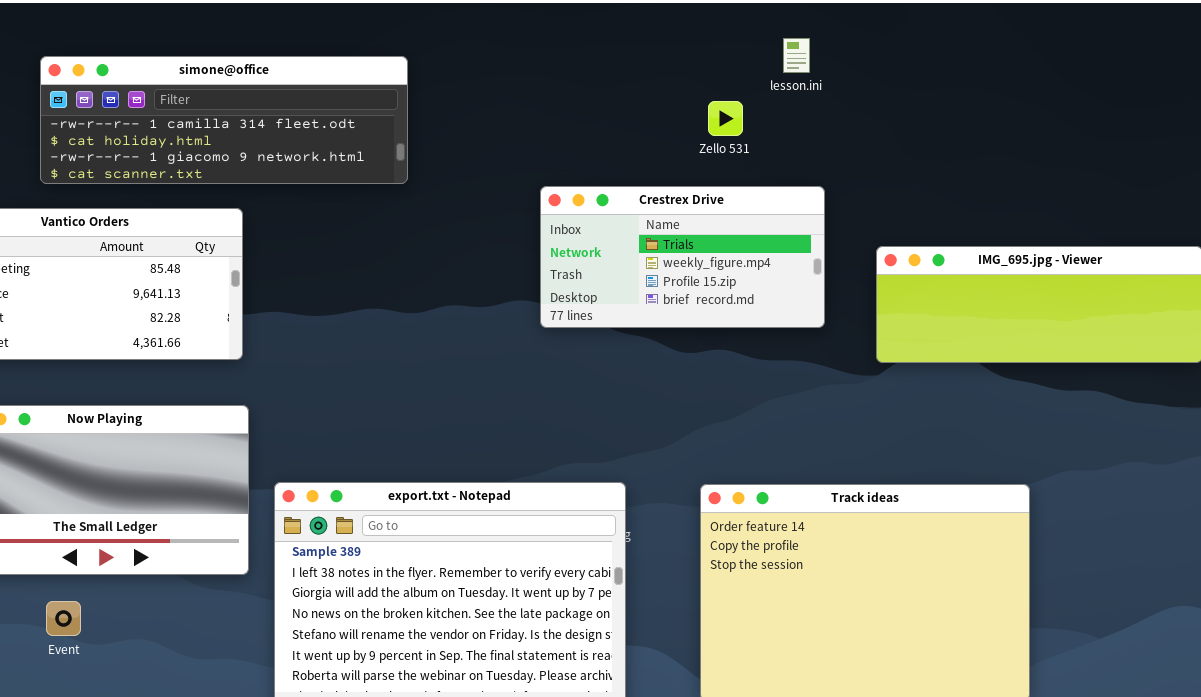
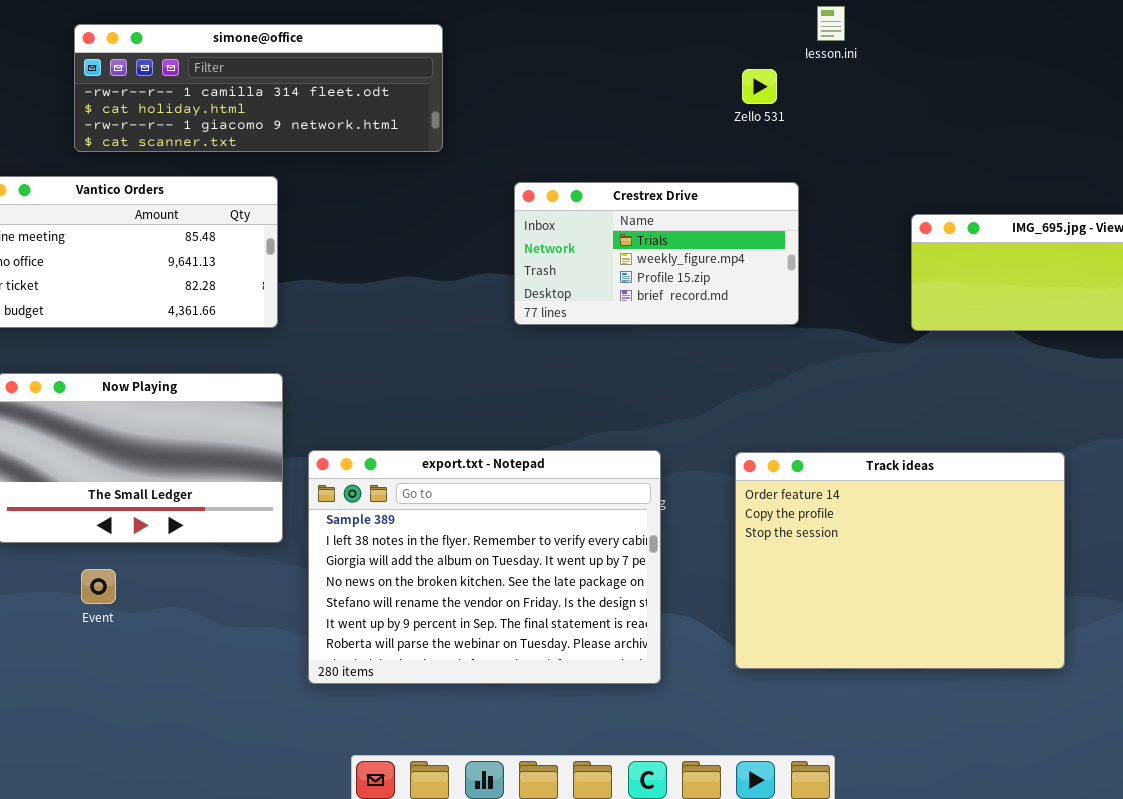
Crestrex Drive: [540,186,825,328] -> [514,182,799,325], moved

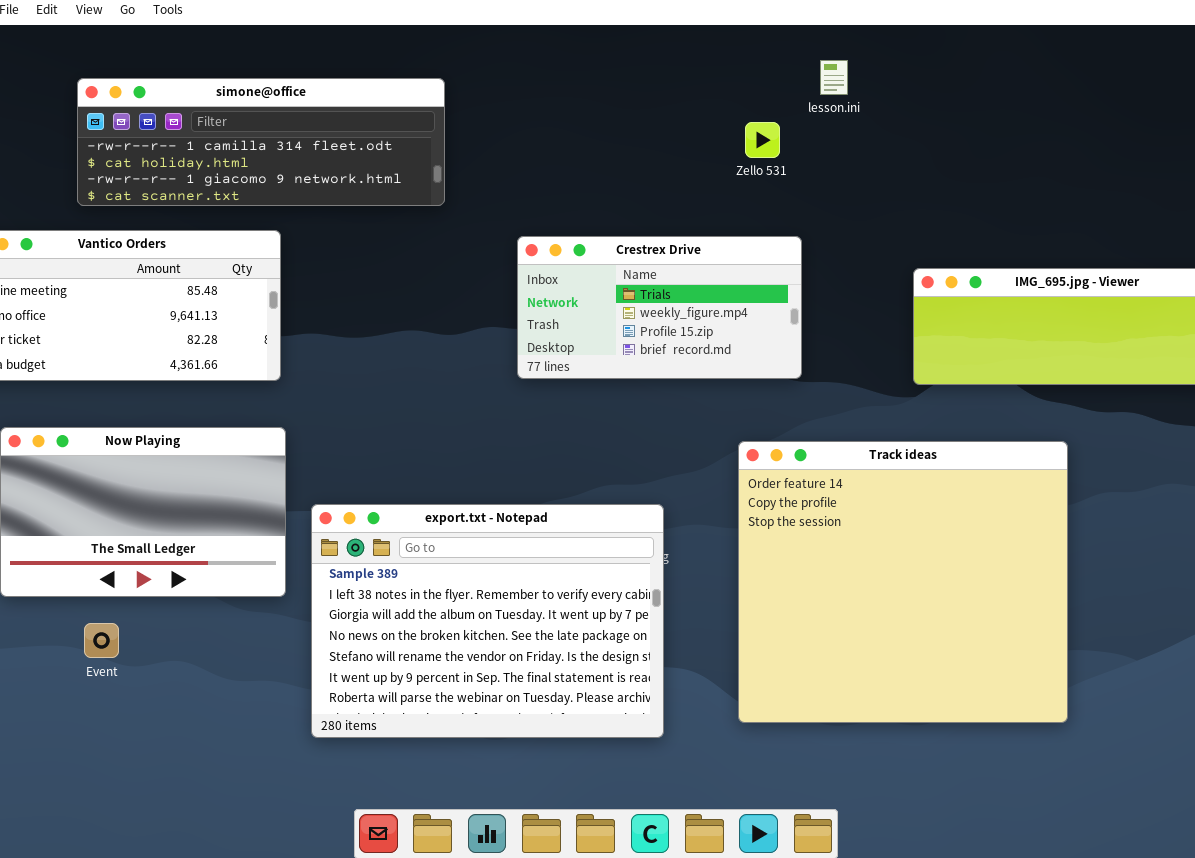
Track ideas: [735,452,1065,669] -> [738,441,1068,723], resized

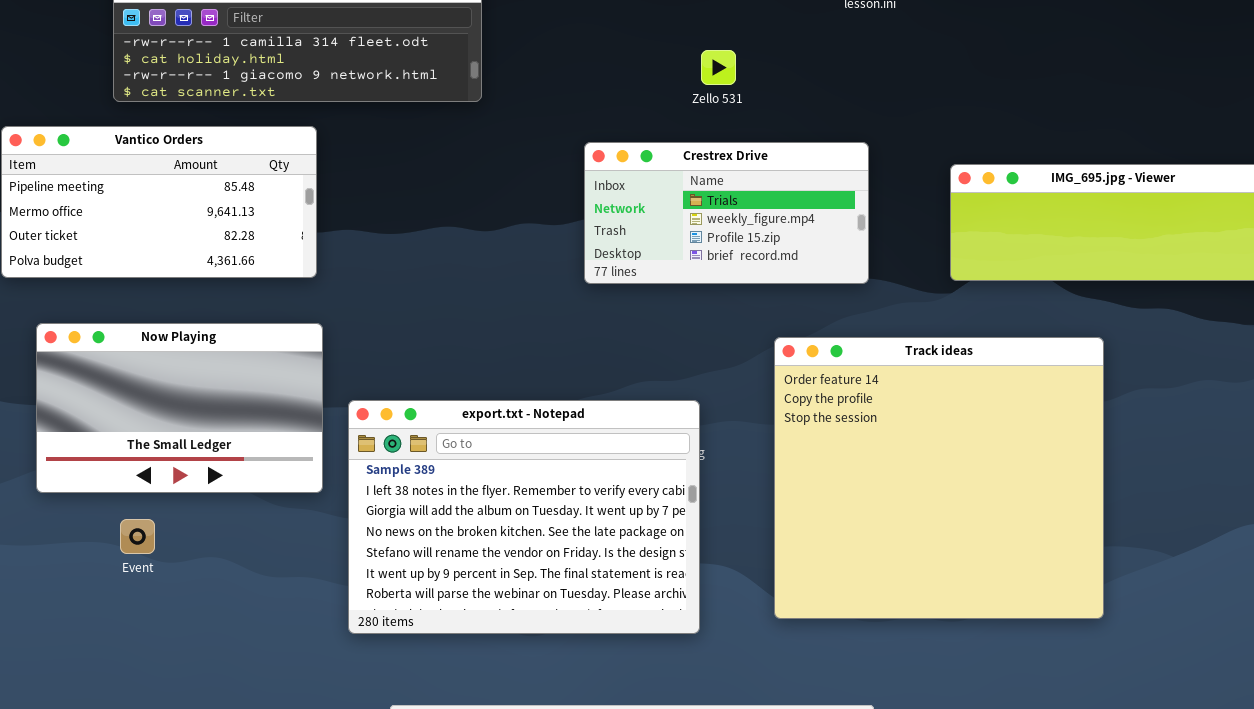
Zello 531: [745,122,780,158] -> [701,50,736,85], moved
Crestrex Drive: [517,236,802,379] -> [584,142,869,284], moved

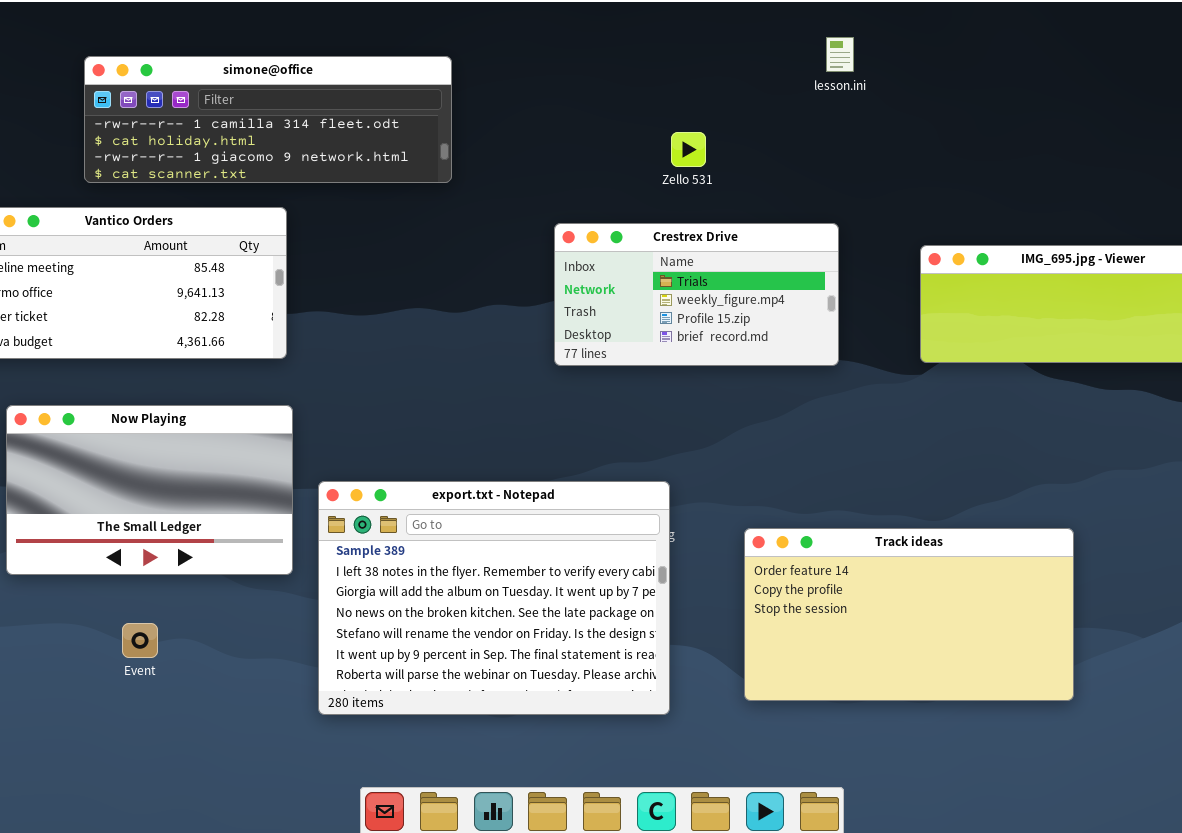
Track ideas: [774,337,1104,619] -> [744,528,1074,701], resized
Event: [120,519,155,554] -> [122,623,158,658], moved

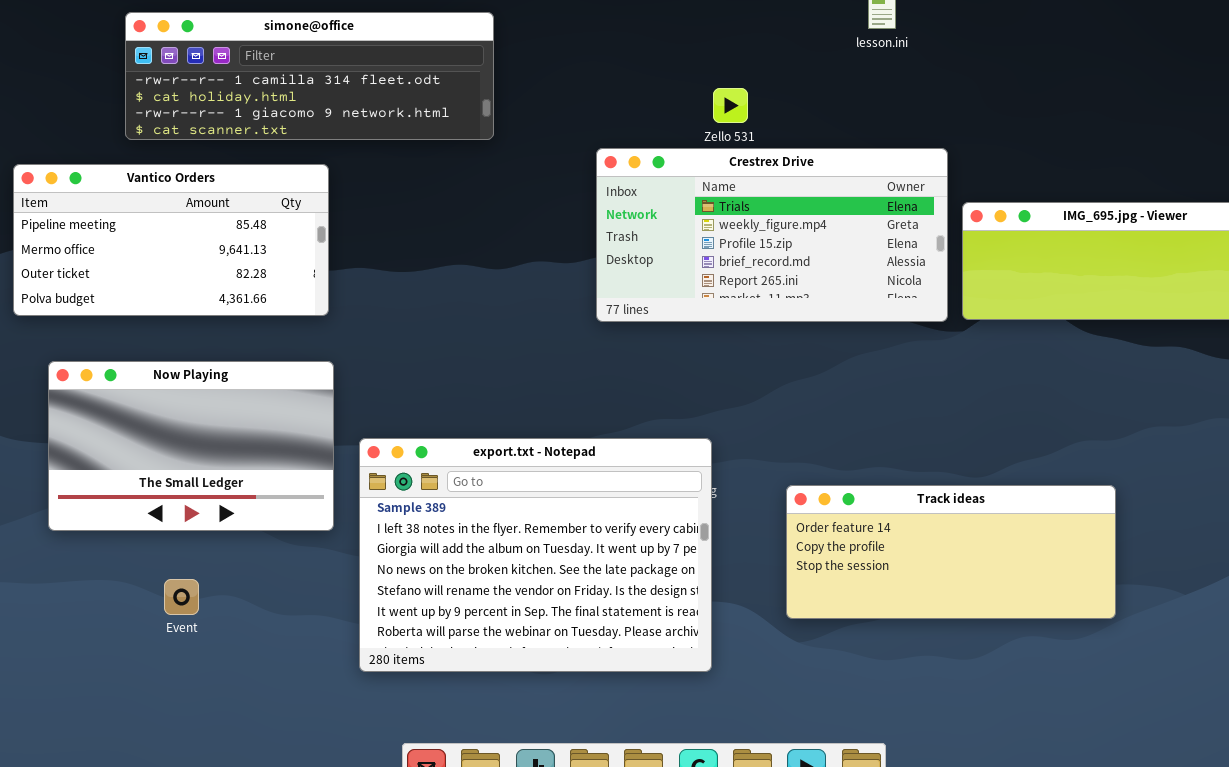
Crestrex Drive: [554,223,839,366] -> [596,148,948,322], resized
Track ideas: [744,528,1074,701] -> [786,485,1116,619], resized

